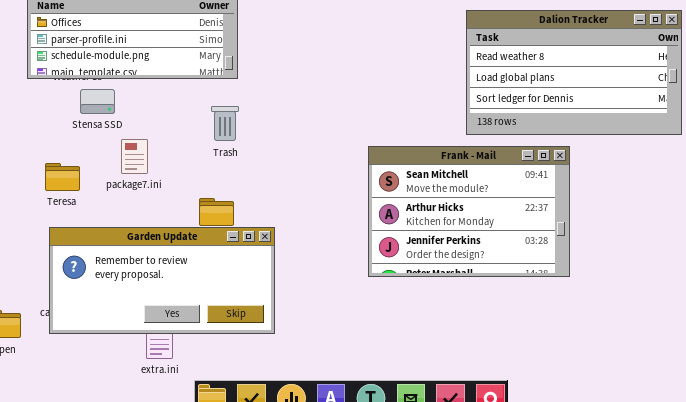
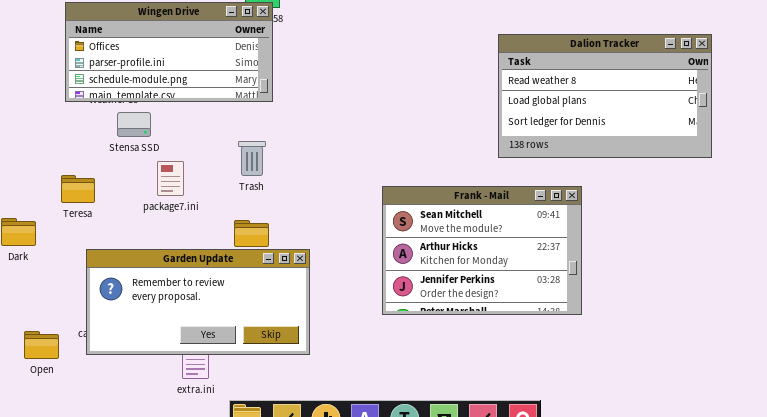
Trash: [211,106,239,141] -> [238,141,266,176], moved
Frank - Mail: [368,146,570,277] -> [382,186,582,315], moved
Teresa: [45,163,80,191] -> [61,175,95,203], moved

